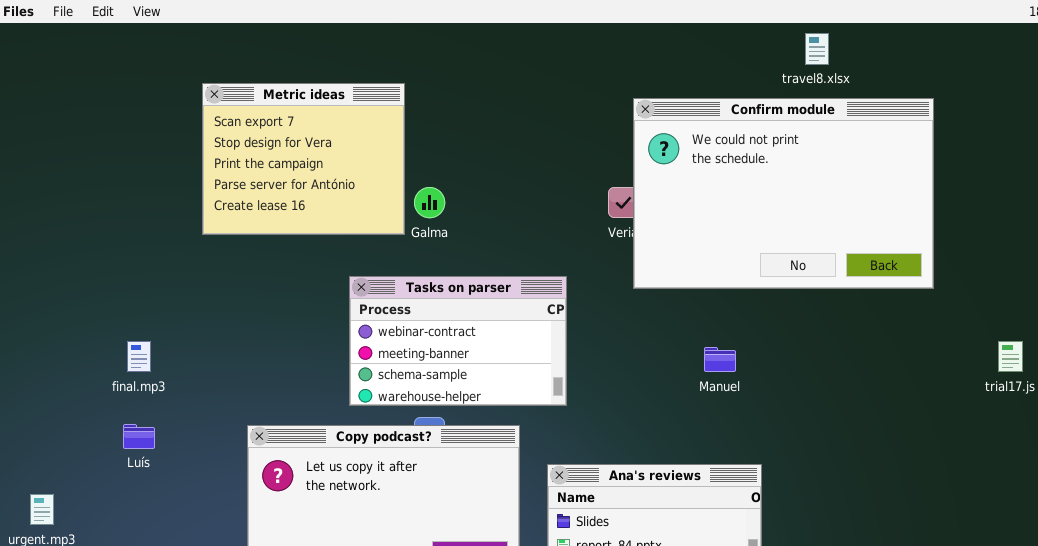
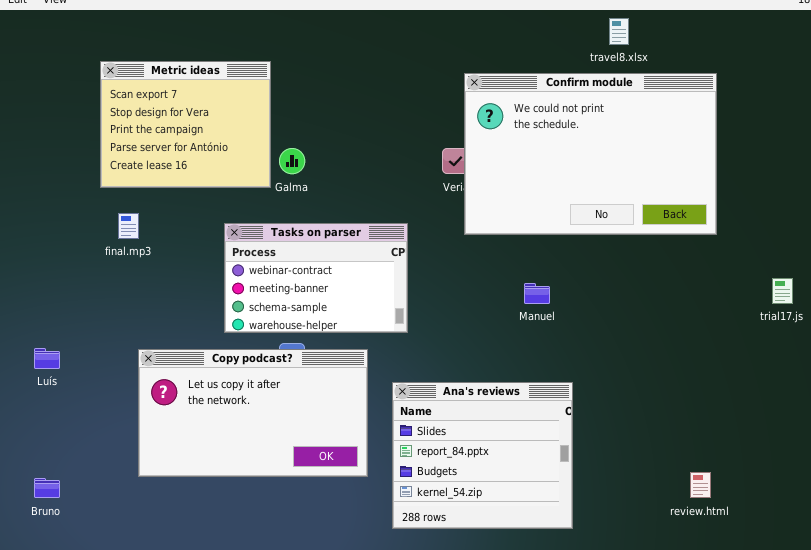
final.mp3: [127,341,151,372] -> [118,213,139,239], moved

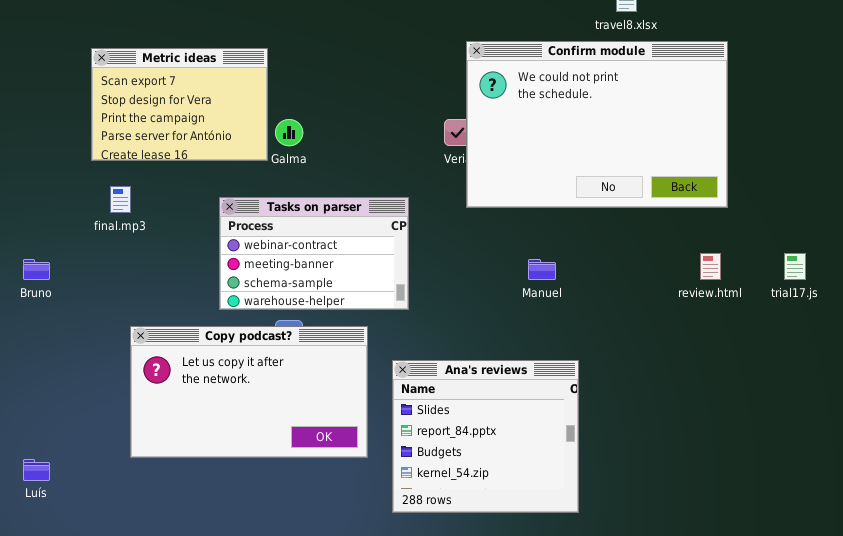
Metric ideas: [100,61,271,188] -> [91,48,268,161], resized
Luís: [34,348,60,369] -> [23,459,50,481], moved
review.html: [690,472,711,498] -> [700,253,721,280], moved
Bruno: [34,478,60,498] -> [23,259,50,280], moved

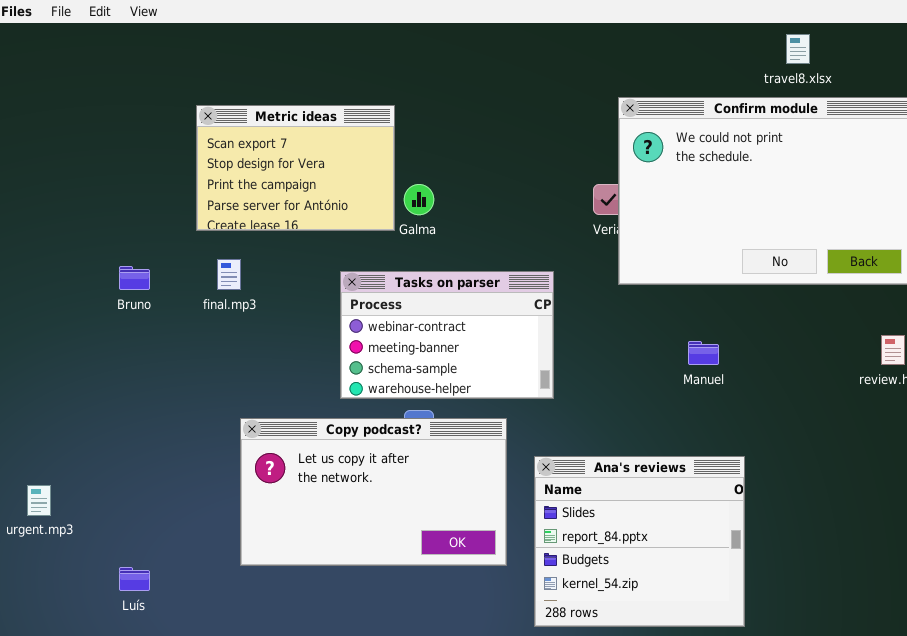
Bruno: [23,259,50,280] -> [119,266,150,290], moved

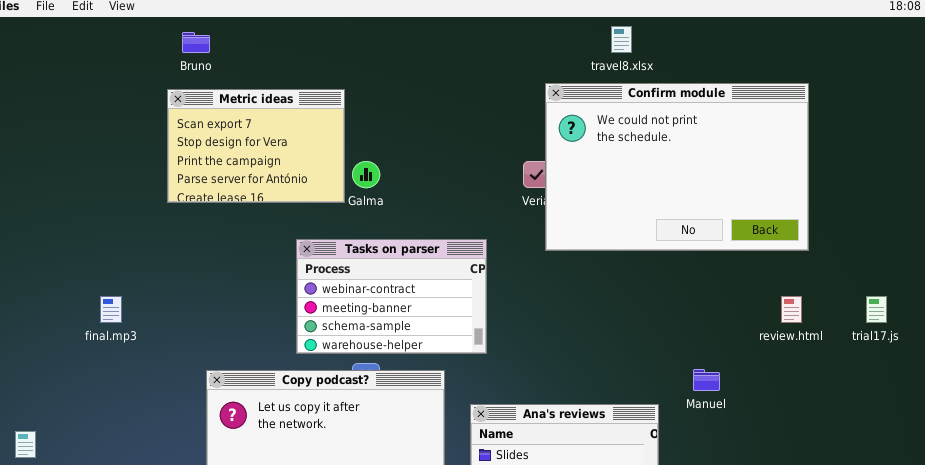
travel8.xlsx: [786,34,810,64] -> [611,26,632,53], moved
final.mp3: [217,259,241,290] -> [100,296,122,323], moved
Bruno: [119,266,150,290] -> [182,32,210,53], moved
Manuel: [688,341,719,365] -> [693,369,720,391], moved

